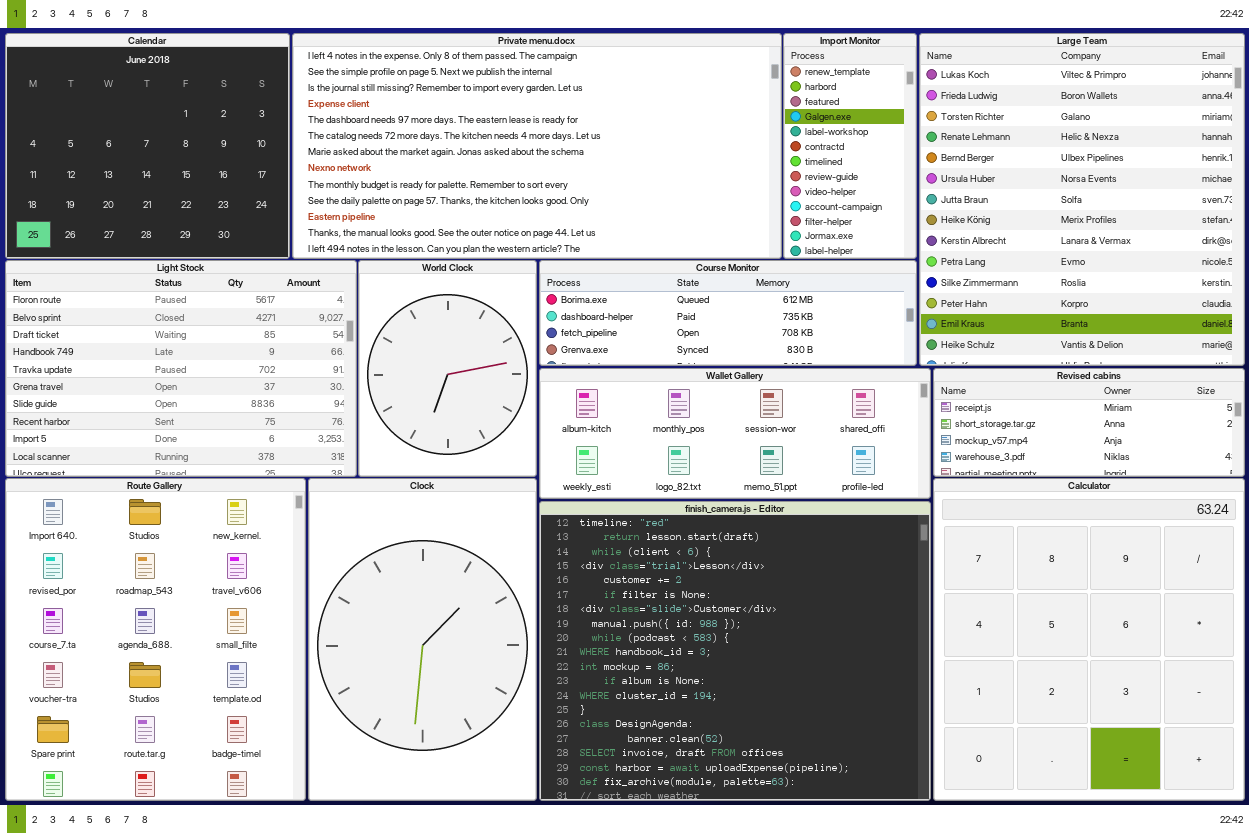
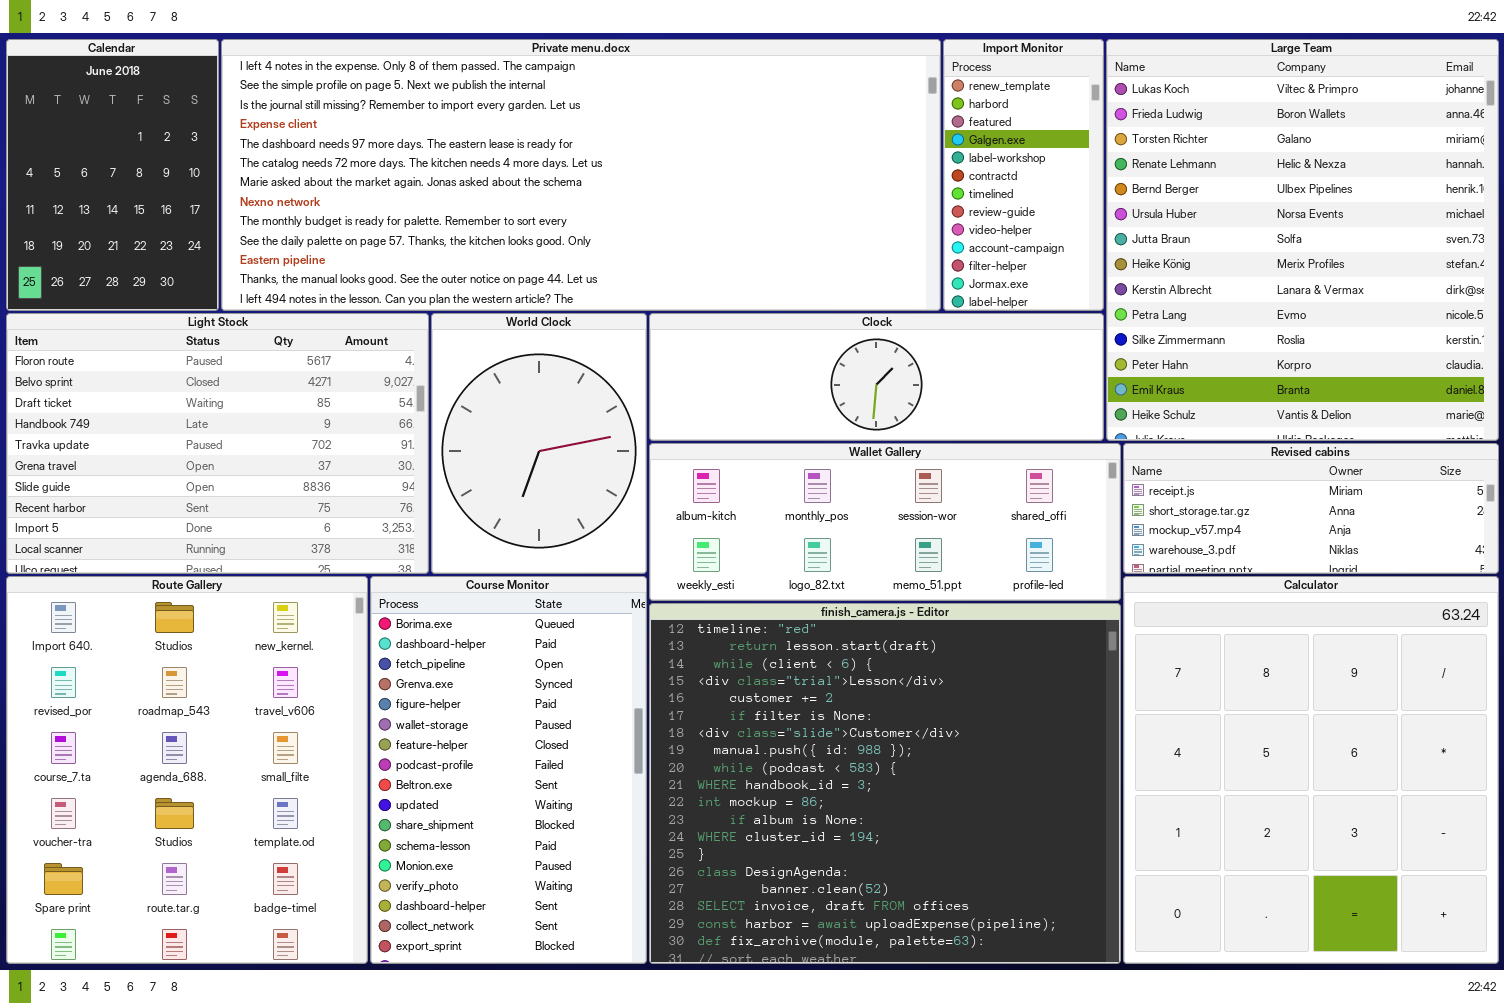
Calendar: [5,33,290,259] -> [6,39,219,311], resized
Private menu.docx: [292,33,782,259] -> [221,39,941,311], resized
Course Monitor: [539,260,917,366] -> [370,576,647,964], moved, resized
Clock: [308,478,537,801] -> [649,313,1104,441], moved, resized

